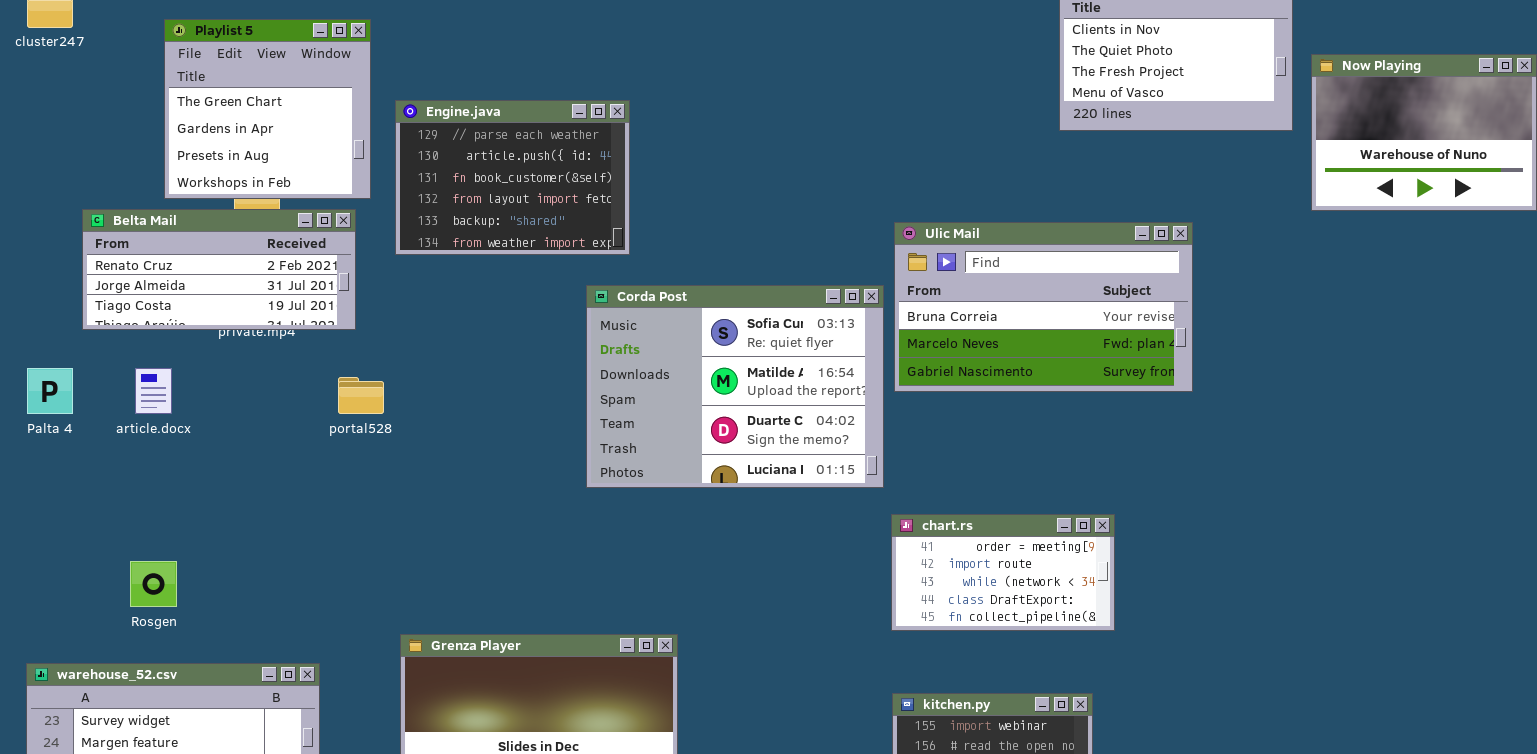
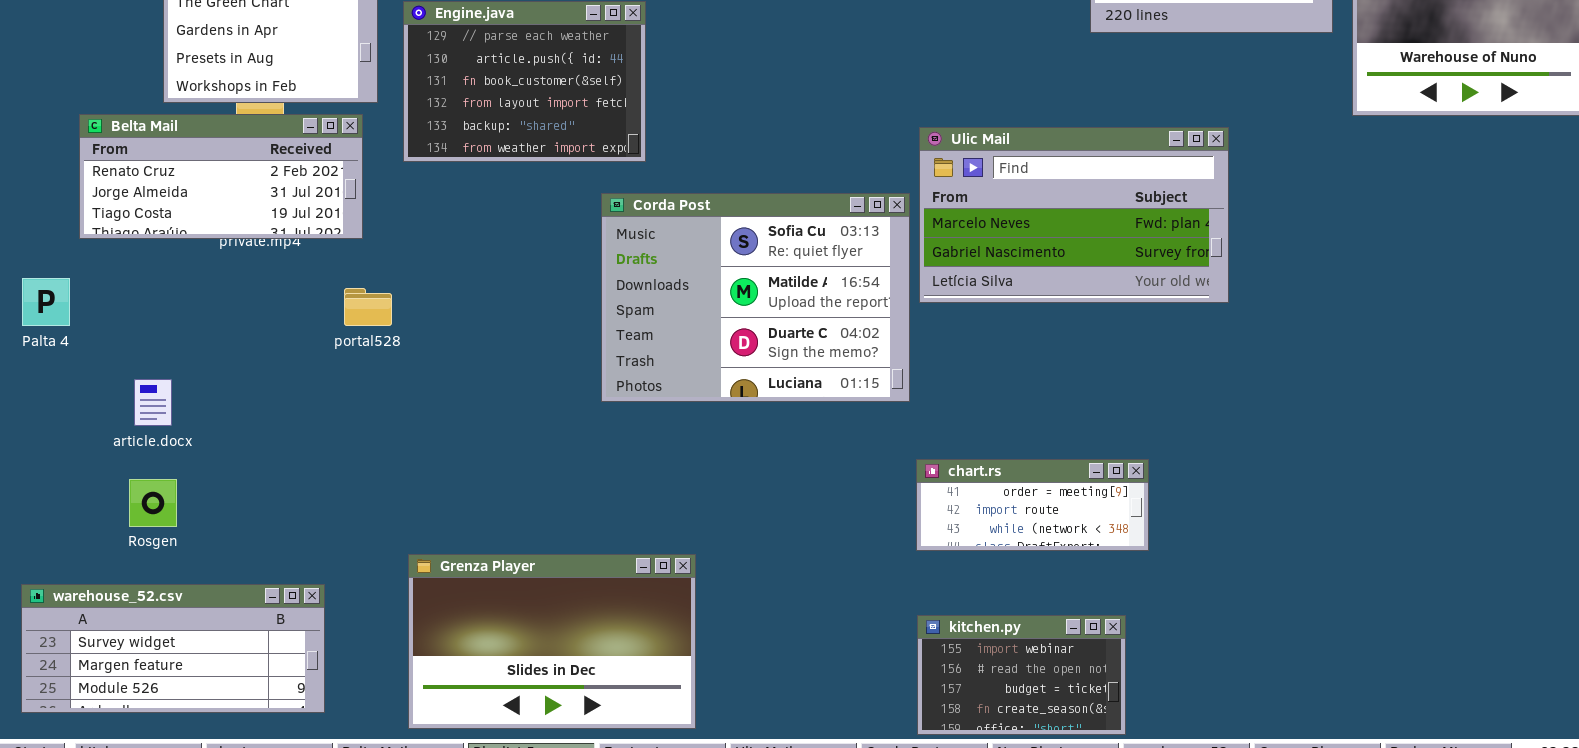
Ulic Mail: [894,222,1193,392] -> [919,127,1229,303], scrolled down 1 row
article.docx: [135,368,172,414] -> [134,379,172,426], moved
chart.rs: [891,514,1115,631] -> [916,459,1149,551], resized

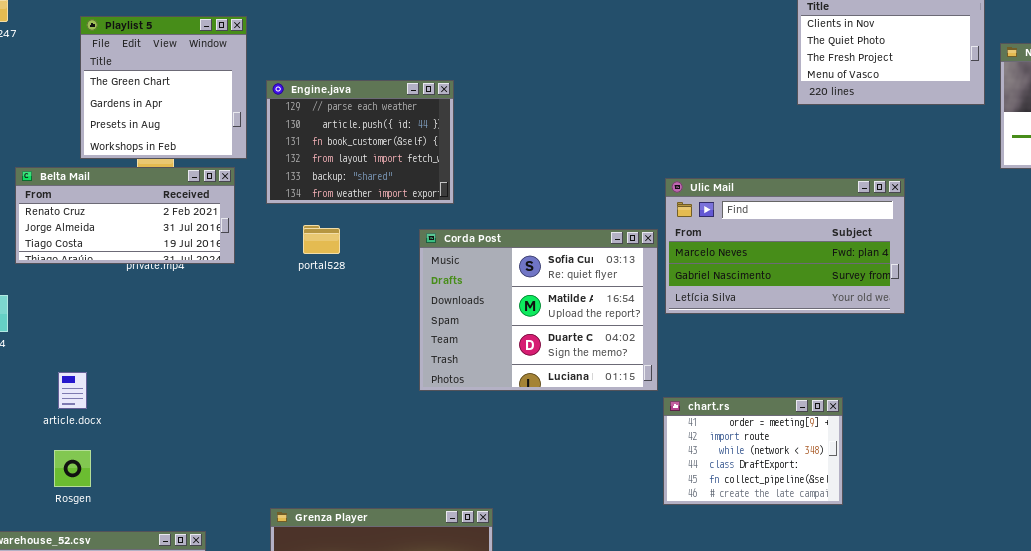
portal528: [344,288,392,326] -> [303,225,340,254], moved
chart.rs: [916,459,1149,551] -> [663,397,843,505], resized

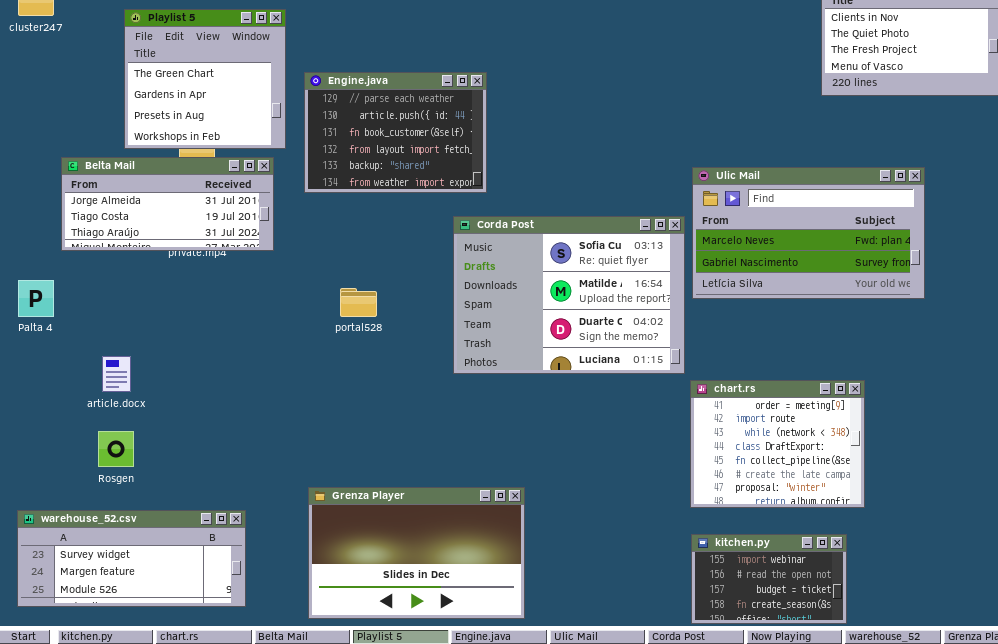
Belta Mail: [15,167,235,264] -> [61,157,274,251], scrolled down 1 row
portal528: [303,225,340,254] -> [340,288,377,317], moved
chart.rs: [663,397,843,505] -> [690,380,865,508], resized

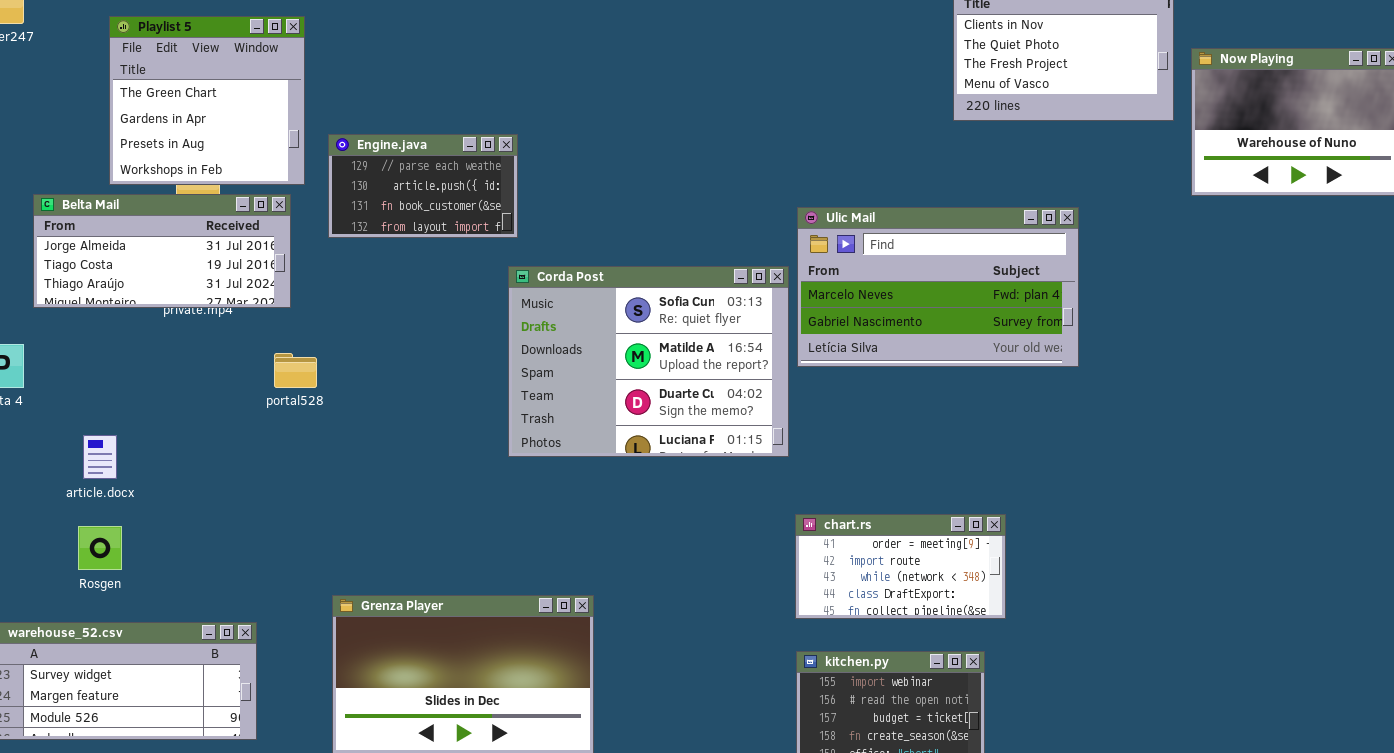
Engine.java: [304,72,487,193] -> [328,134,518,238], resized
portal528: [340,288,377,317] -> [274,353,317,388], moved
chart.rs: [690,380,865,508] -> [795,514,1006,619], resized

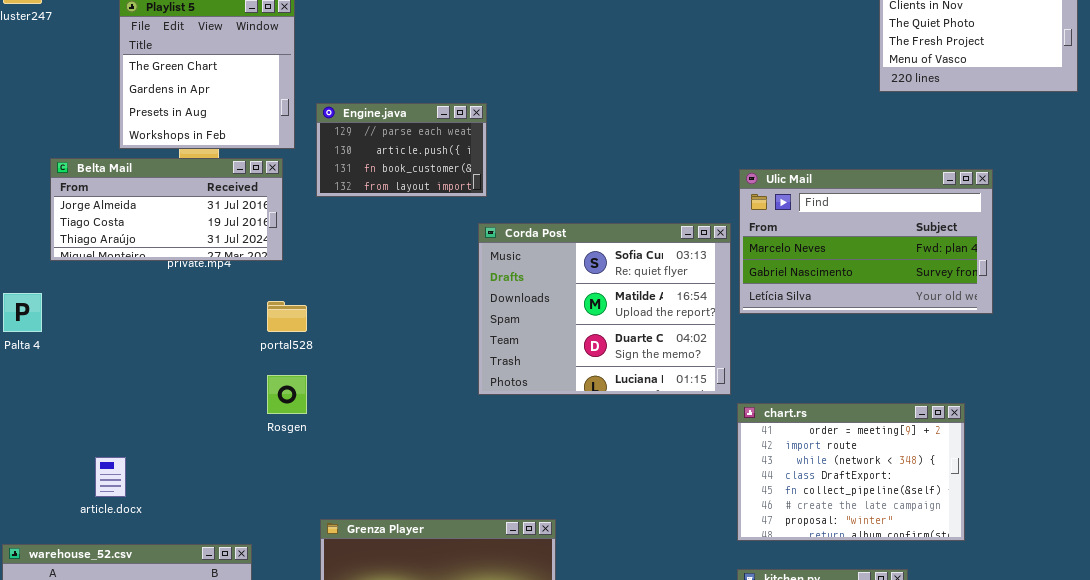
article.docx: [83,435,117,479] -> [95,457,126,497], moved
chart.rs: [795,514,1006,619] -> [737,403,965,541], resized
Rosgen: [78,526,122,570] -> [267,375,307,414], moved

